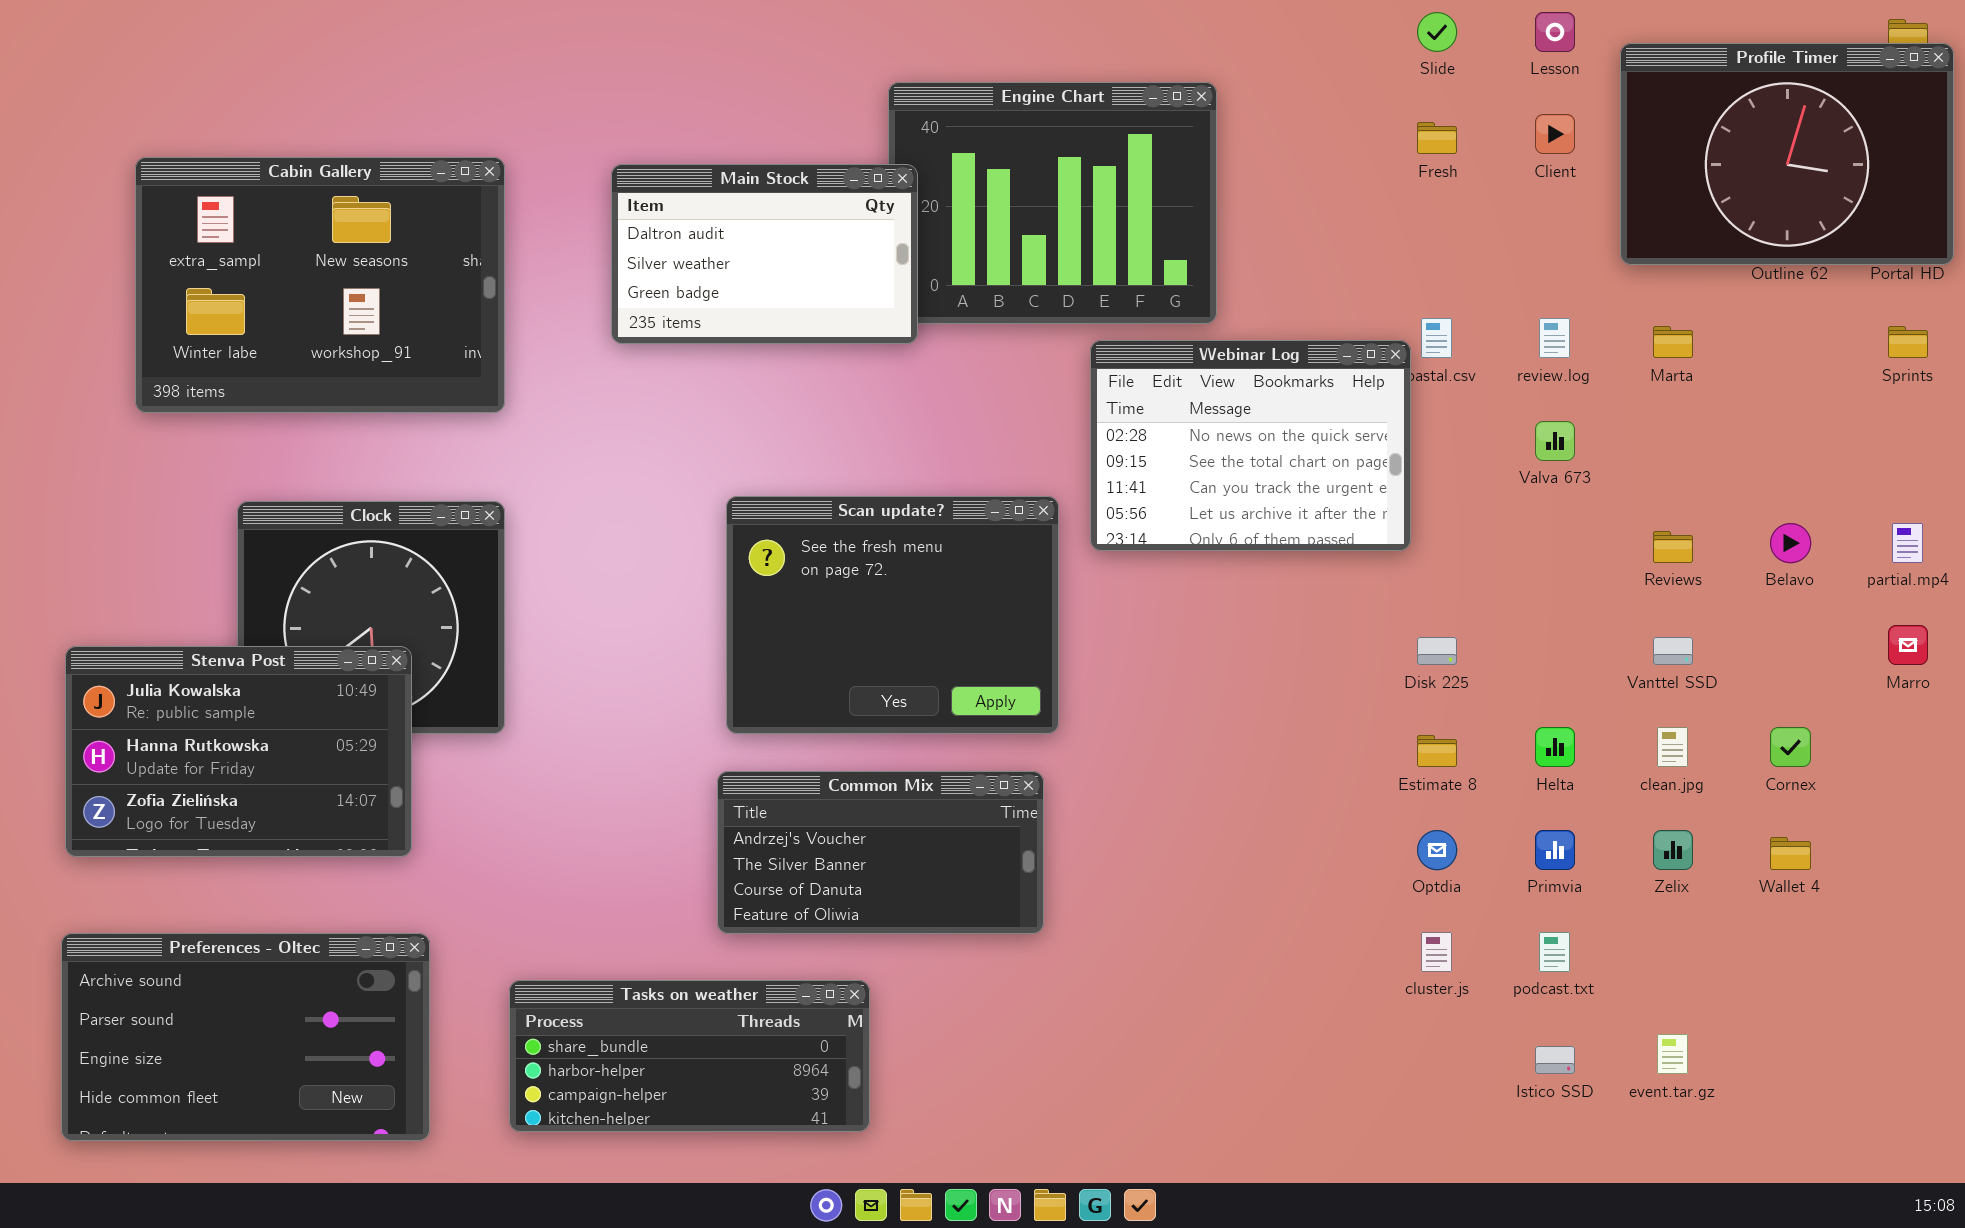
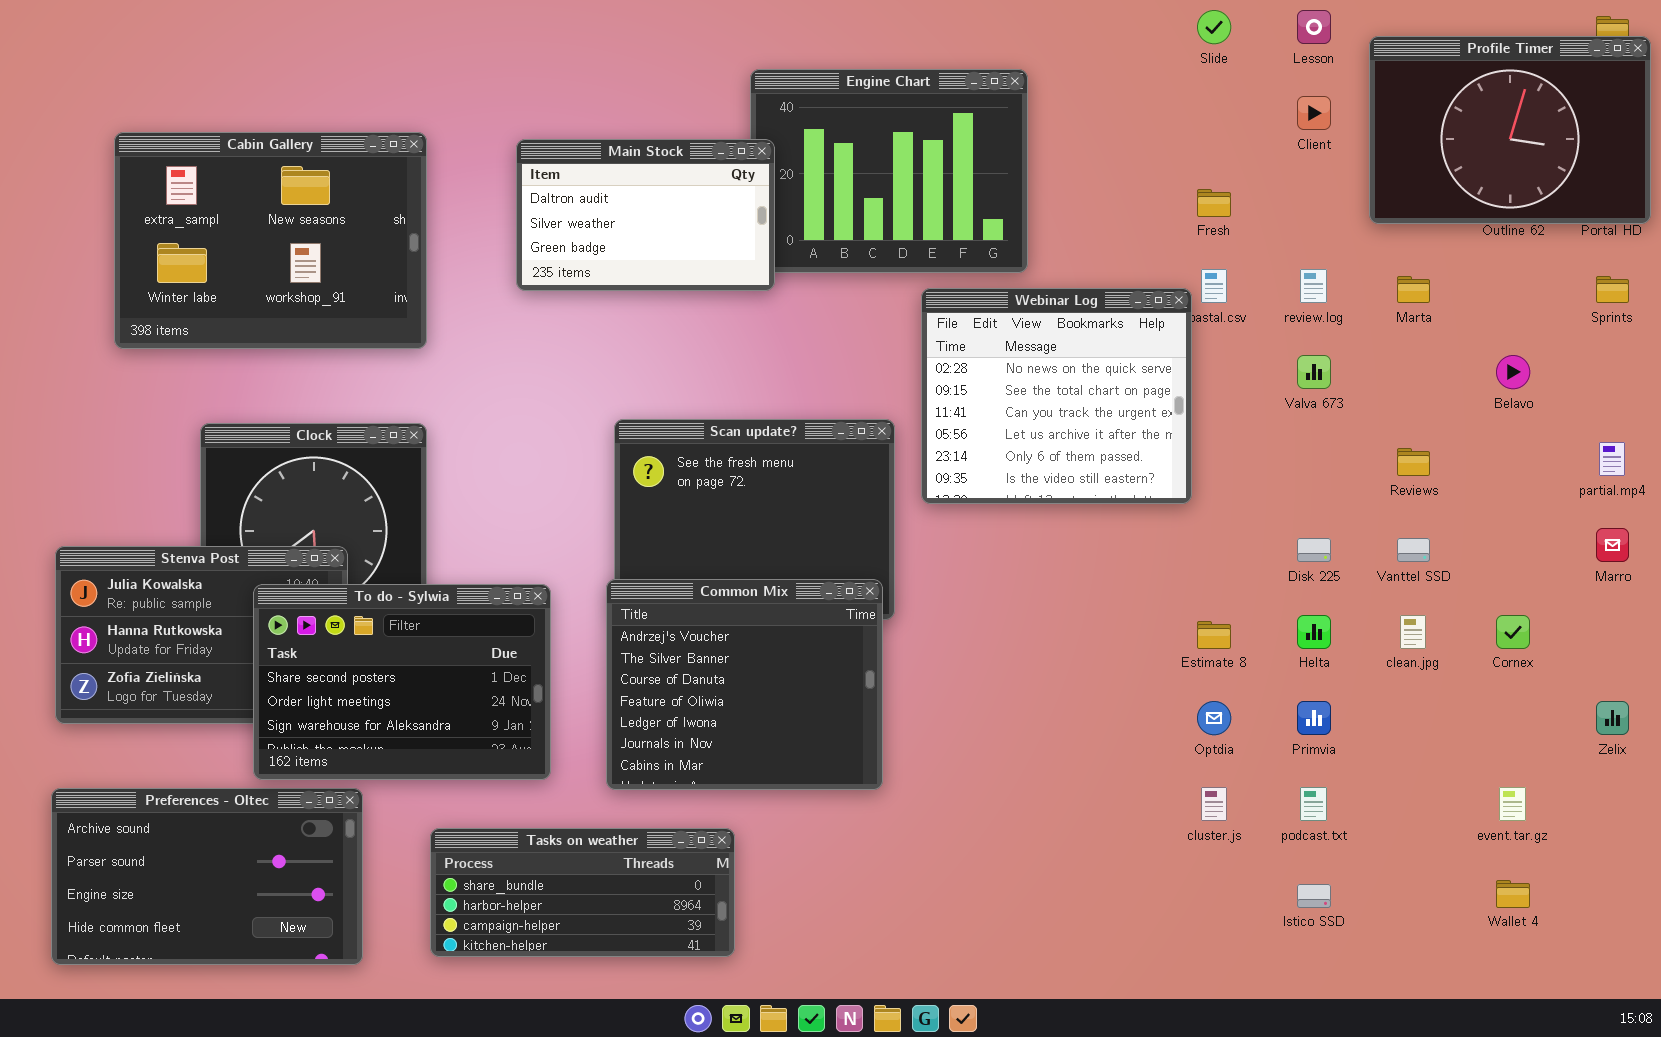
Fresh: [1417,122,1457,154] -> [1197,189,1231,217], moved
Webinar Log: [1090,340,1411,551] -> [921,288,1192,504], resized
Belavo: [1770,523,1811,563] -> [1496,355,1530,389], moved
Disk 225: [1417,637,1457,665] -> [1297,538,1331,562], moved
To do - Sylwia: none -> [253,584,551,780], opened
Common Mix: [717,771,1044,934] -> [606,579,883,790], resized
Zelix: [1653,830,1693,870] -> [1596,701,1629,735], moved
Wallet 4: [1770,837,1811,870] -> [1496,880,1530,908], moved
event.tar.gz: [1657,1034,1688,1074] -> [1499,787,1526,821], moved

